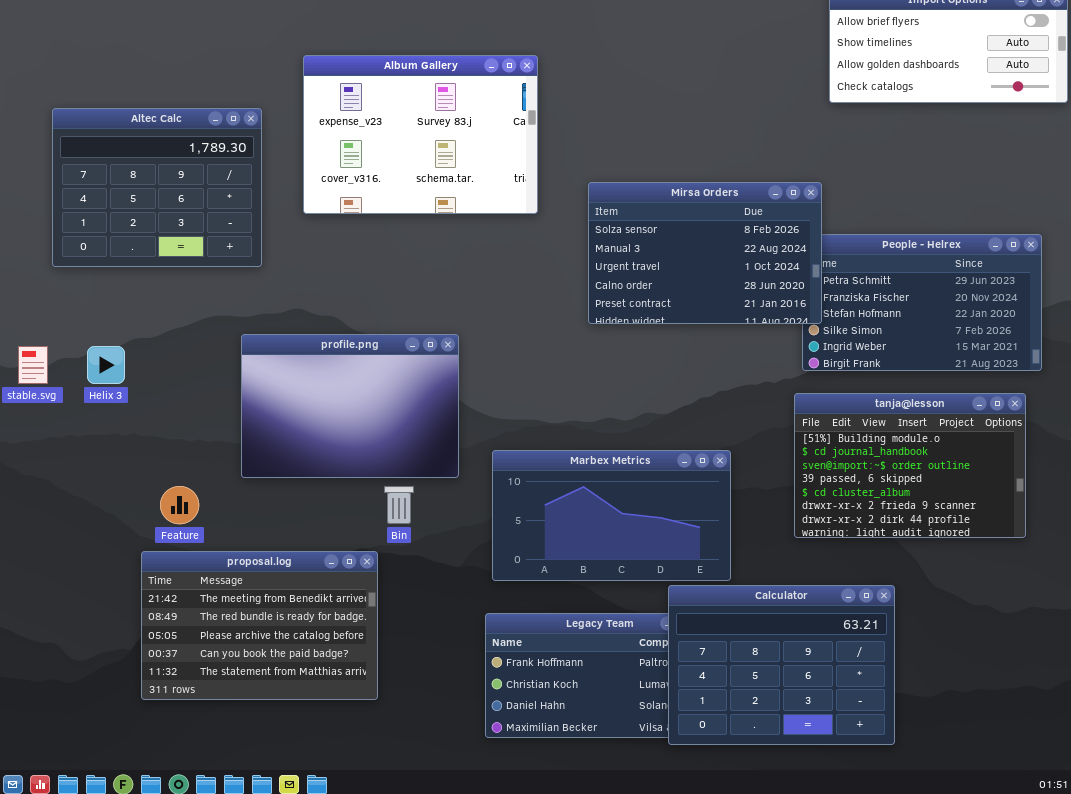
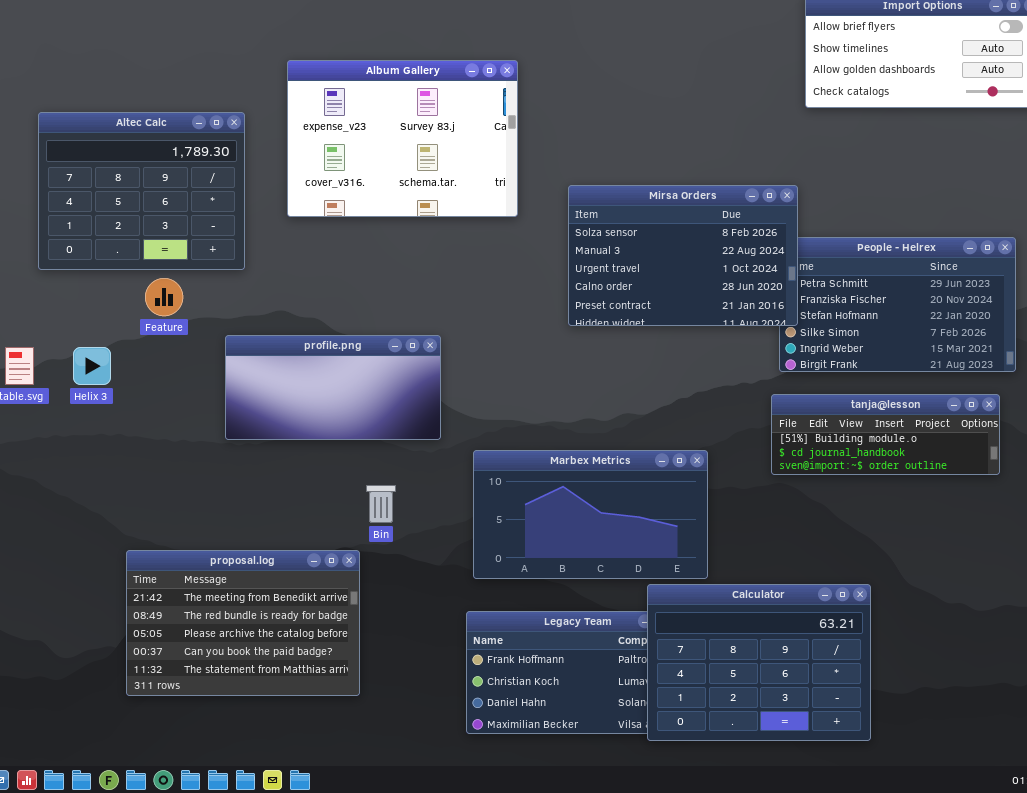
profile.png: [241,334,459,478] -> [225,335,441,440], resized
tanja@lesson: [794,393,1026,538] -> [771,394,1000,475], resized
Feature: [160,486,199,524] -> [145,278,183,316], moved

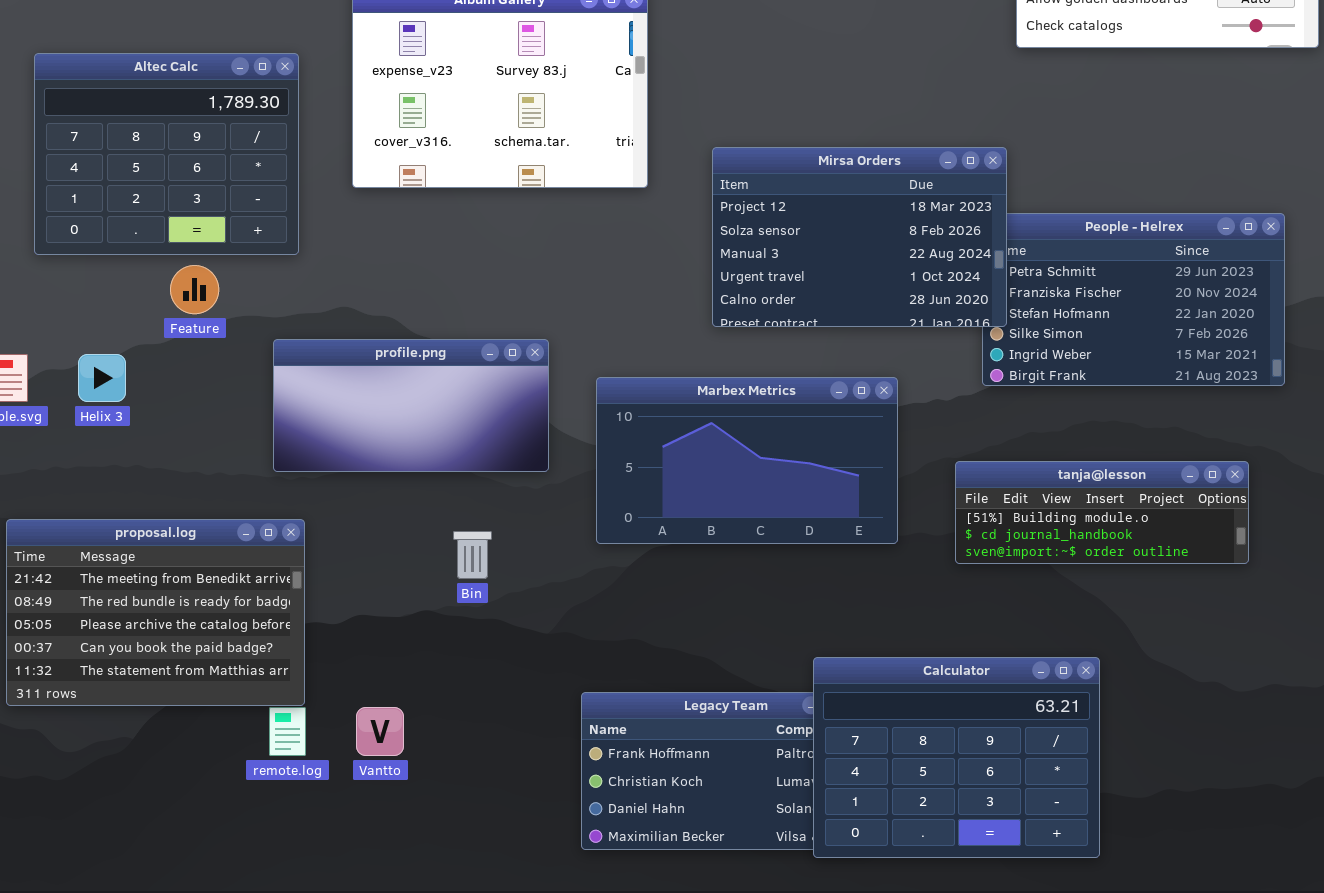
Mirsa Orders: [568,185,798,326] -> [712,147,1007,327], scrolled up 1 row
tanja@lesson: [771,394,1000,475] -> [955,461,1249,564], moved
Marbex Metrics: [473,450,708,579] -> [596,377,898,544], moved
proposal.log: [126,550,360,696] -> [6,519,305,706], moved

